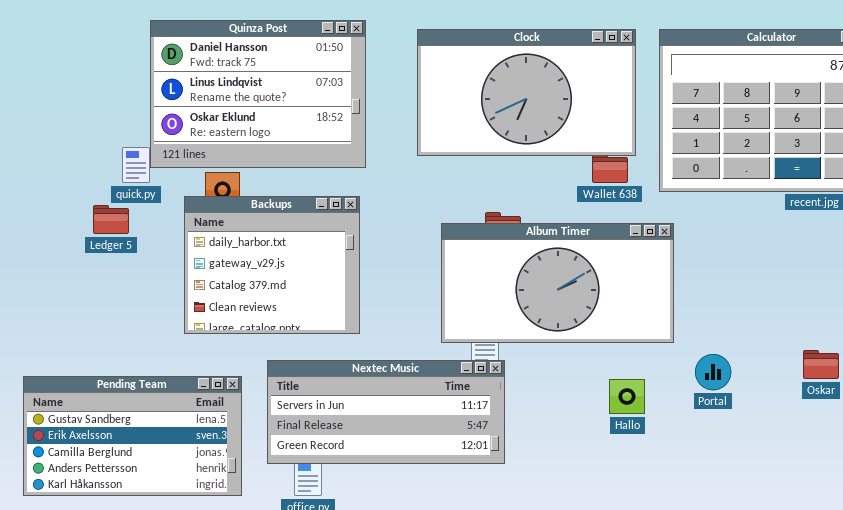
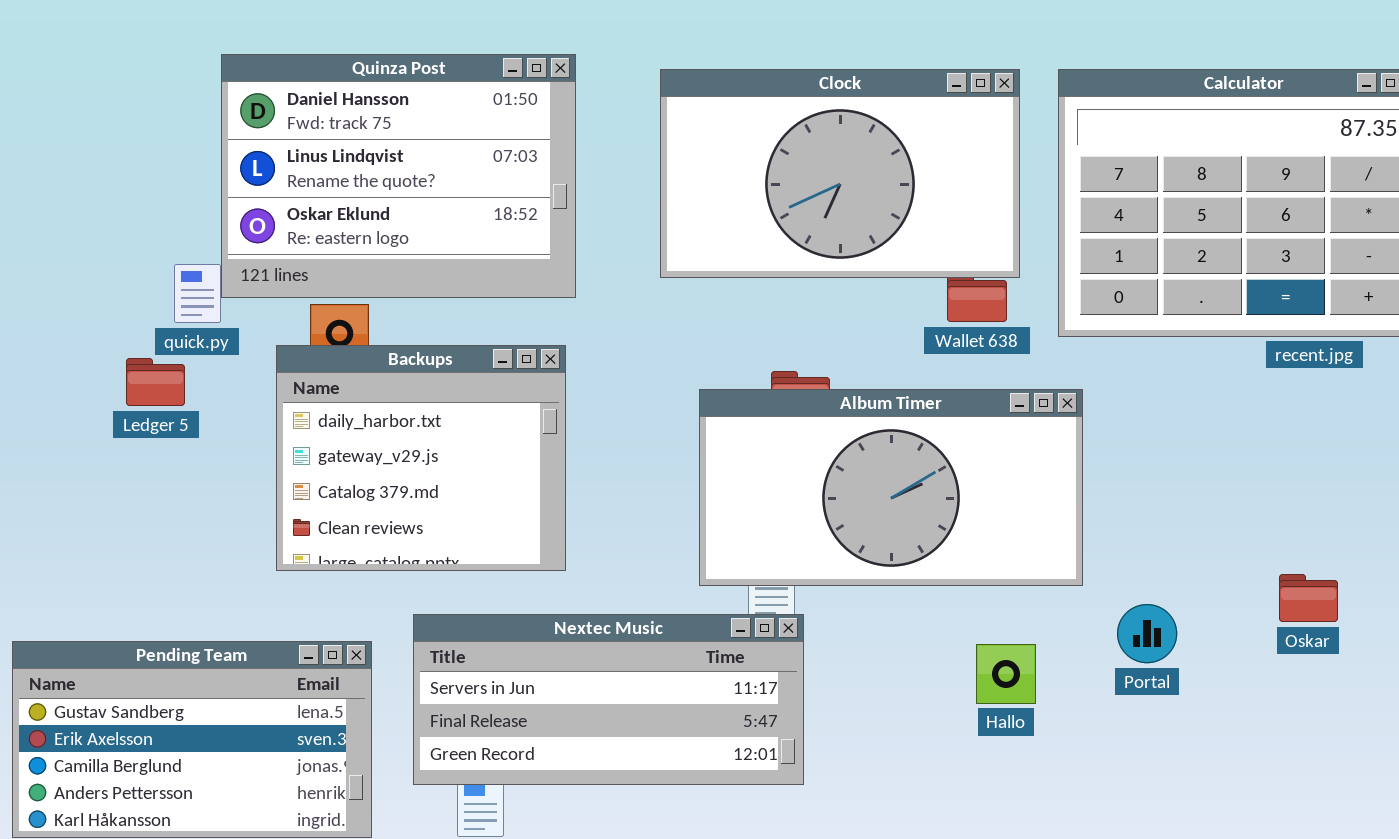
Oskar: [803,350,839,379] -> [1279,574,1338,622], moved

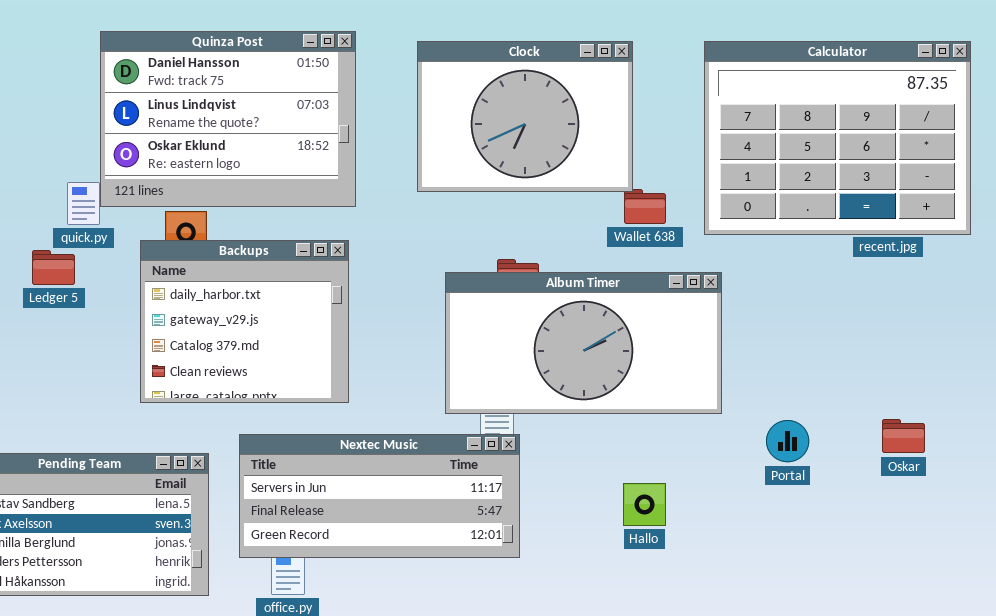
Clock: [660,69,1020,278] -> [417,41,633,192], resized
Oskar: [1279,574,1338,622] -> [882,419,925,453], moved
Portal: [1117,604,1177,663] -> [766,420,809,462], moved
Hallo: [976,644,1036,704] -> [623,483,666,526], moved

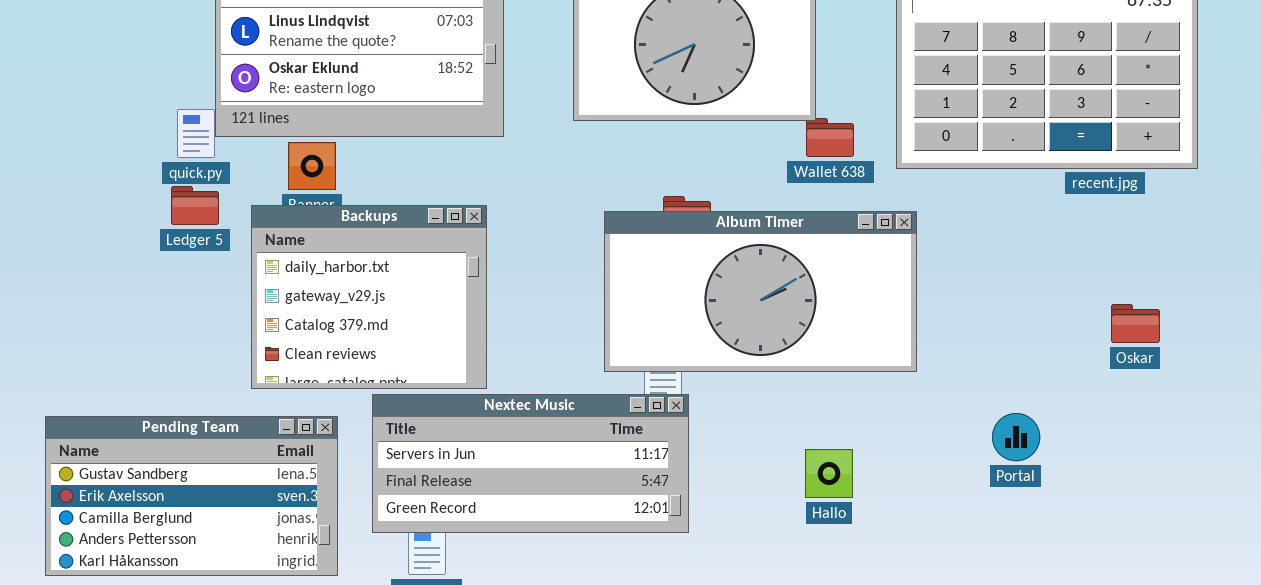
Backups: [140,240,349,403] -> [251,205,487,389], moved
Ledger 5: [32,250,75,285] -> [171,186,219,225], moved
Oskar: [882,419,925,453] -> [1111,304,1160,343], moved
Portal: [766,420,809,462] -> [992,413,1040,461], moved

